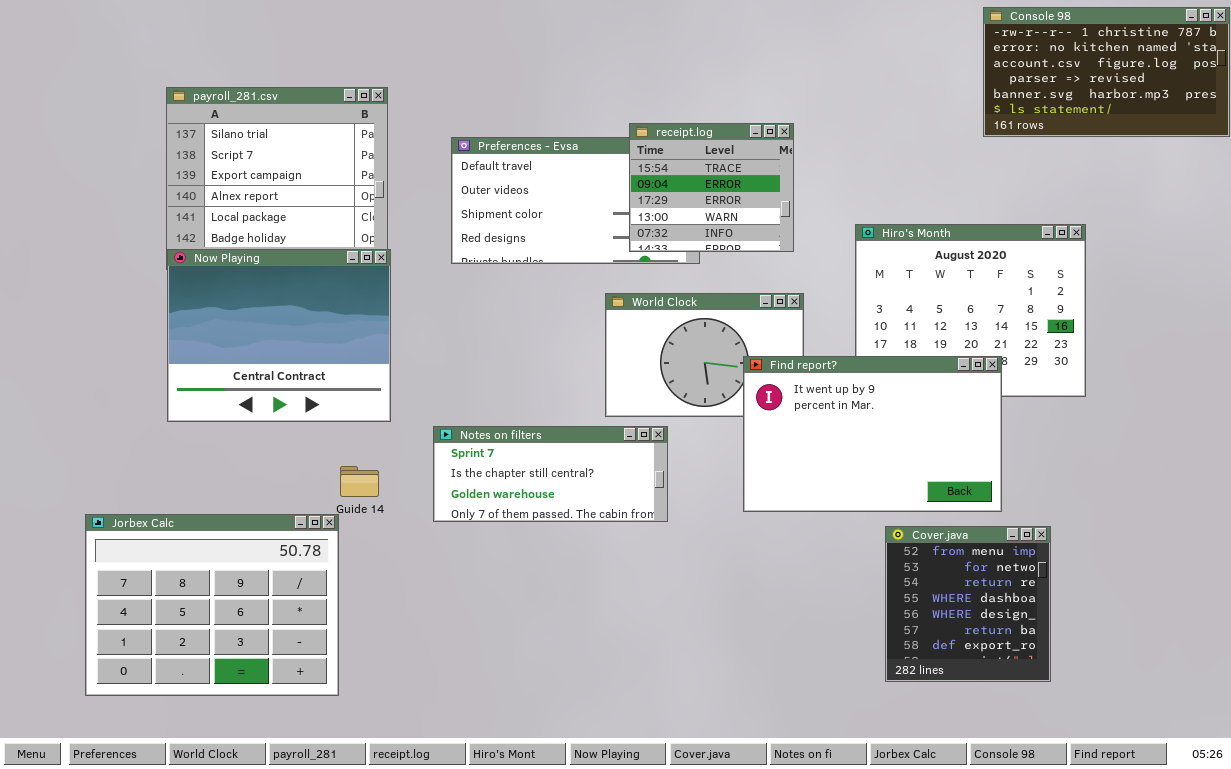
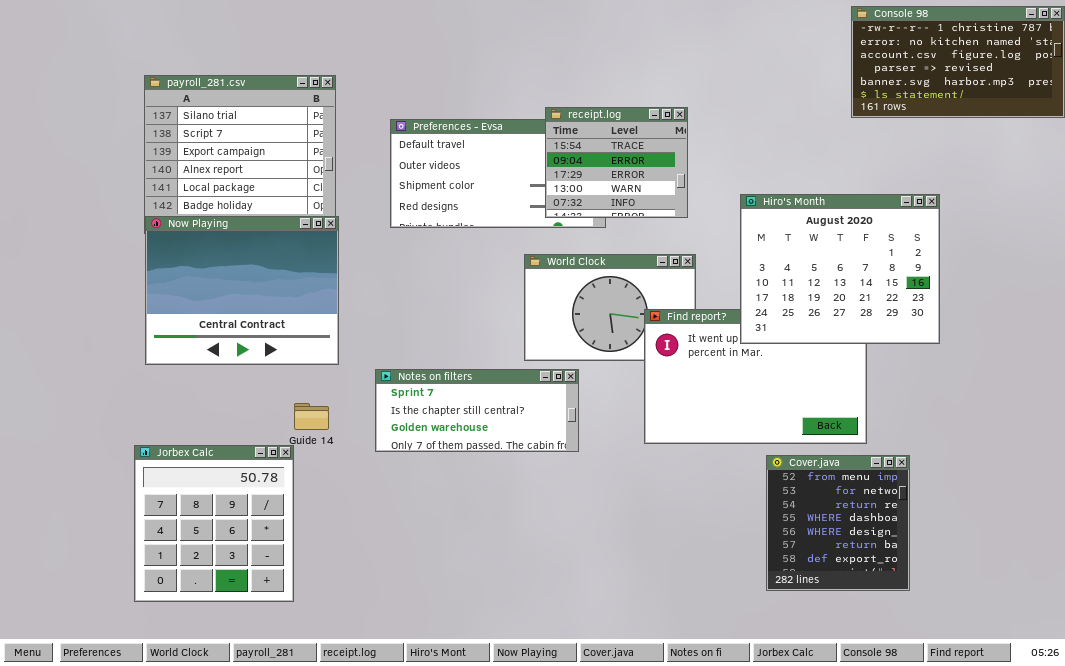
Hiro's Month: [855,224,1086,397] -> [740,194,940,344], raised
Jorbex Calc: [85,514,339,696] -> [134,445,294,602], resized

